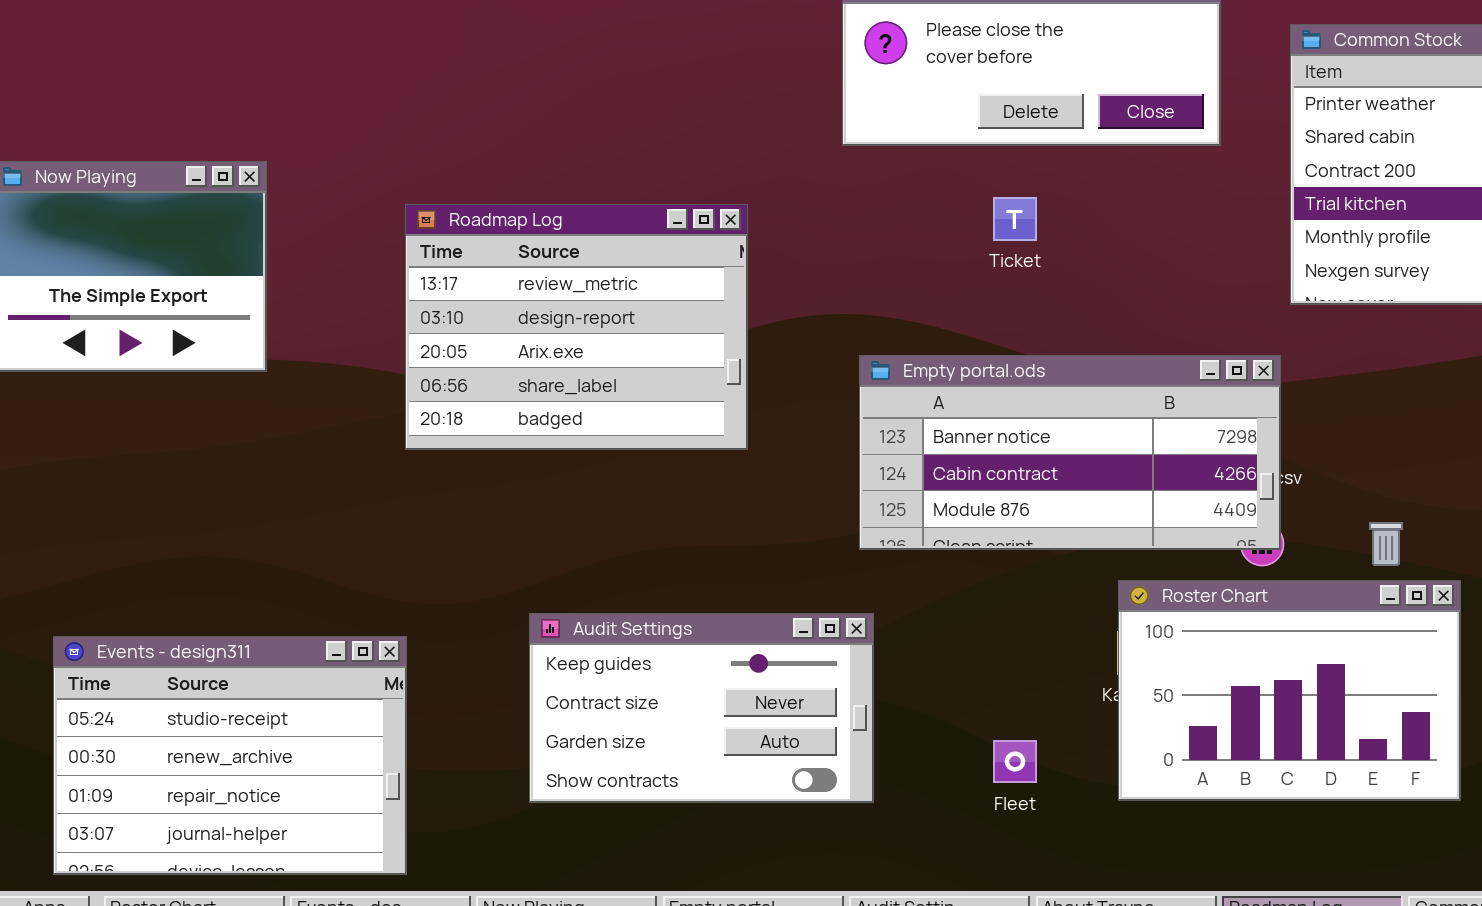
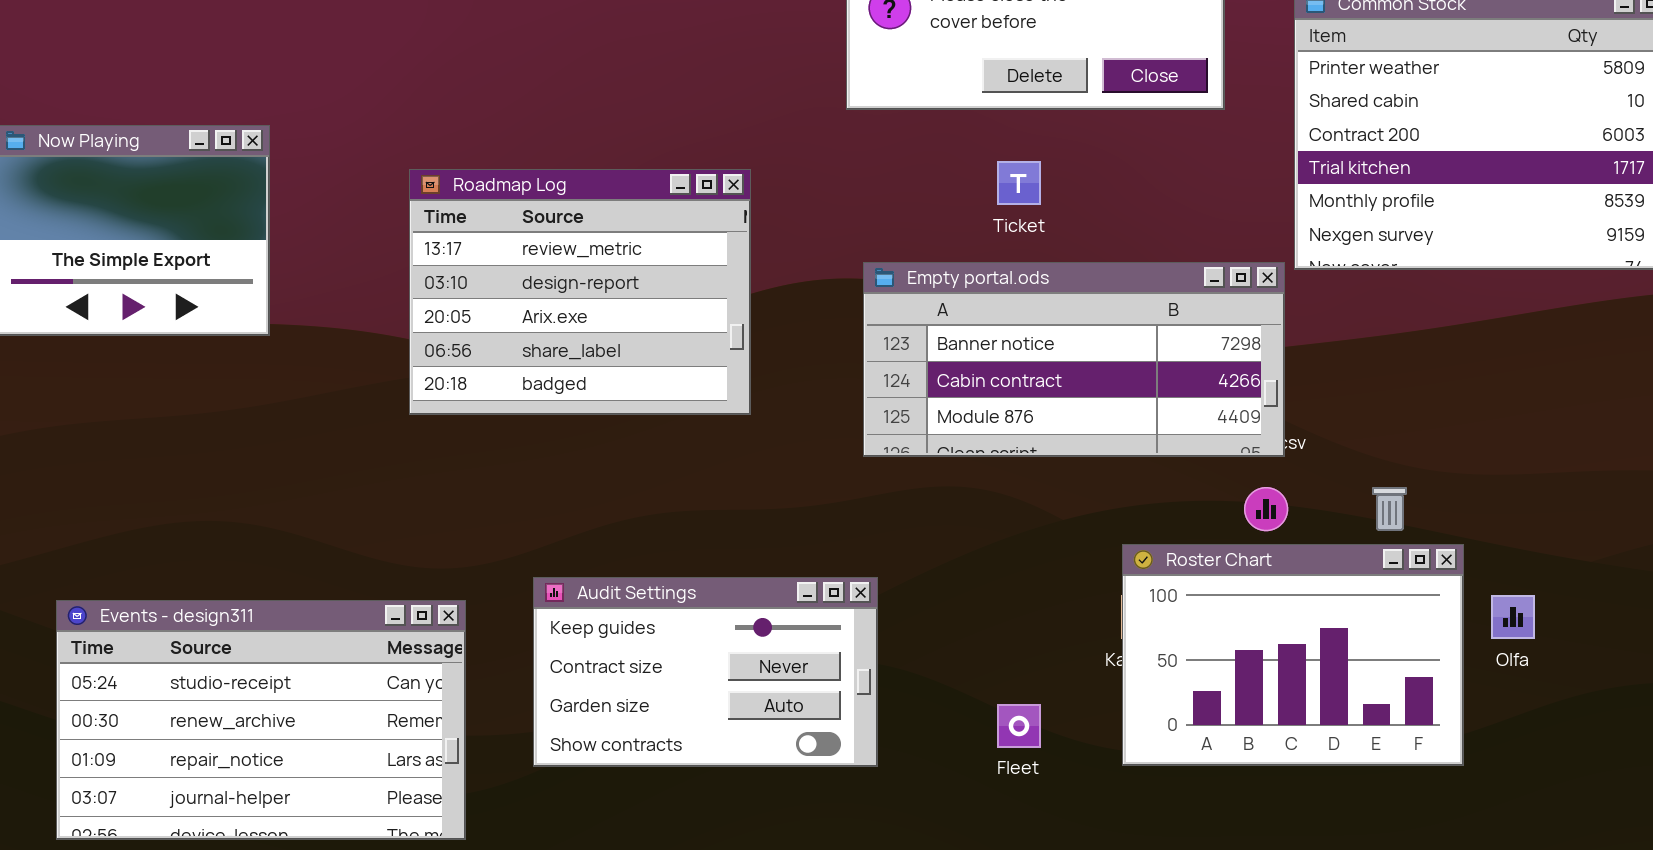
Empty portal.ods: [859,355,1281,550] -> [863,262,1285,457], moved
Events - design311: [53,636,407,875] -> [56,600,466,840], resized

